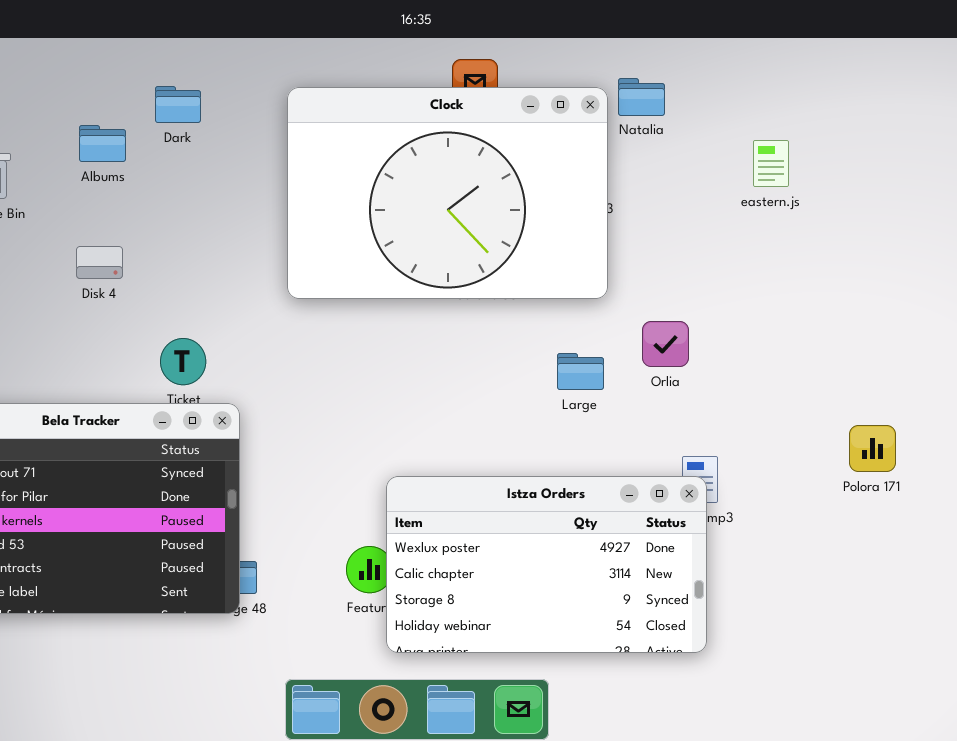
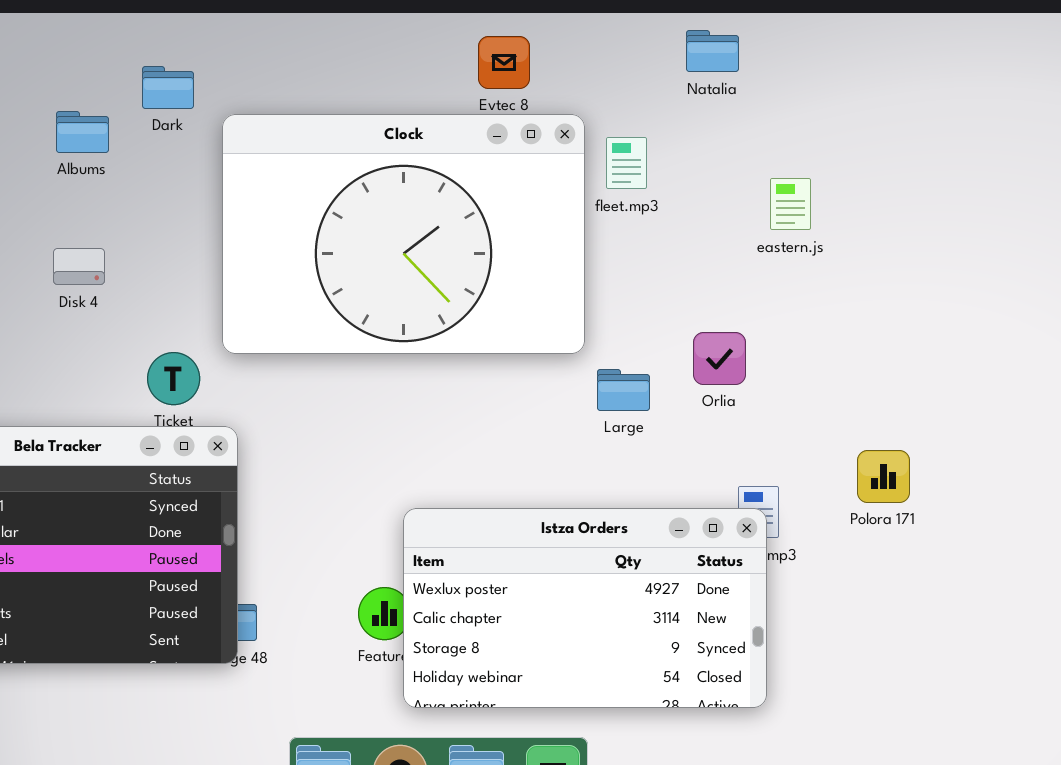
Natalia: [618,78,665,116] -> [686,30,739,72], moved
Clock: [287,87,608,299] -> [222,114,585,354], moved
eastern.js: [753,140,789,187] -> [770,178,811,230], moved
Polora 171: [849,425,896,472] -> [857,450,910,503], moved

